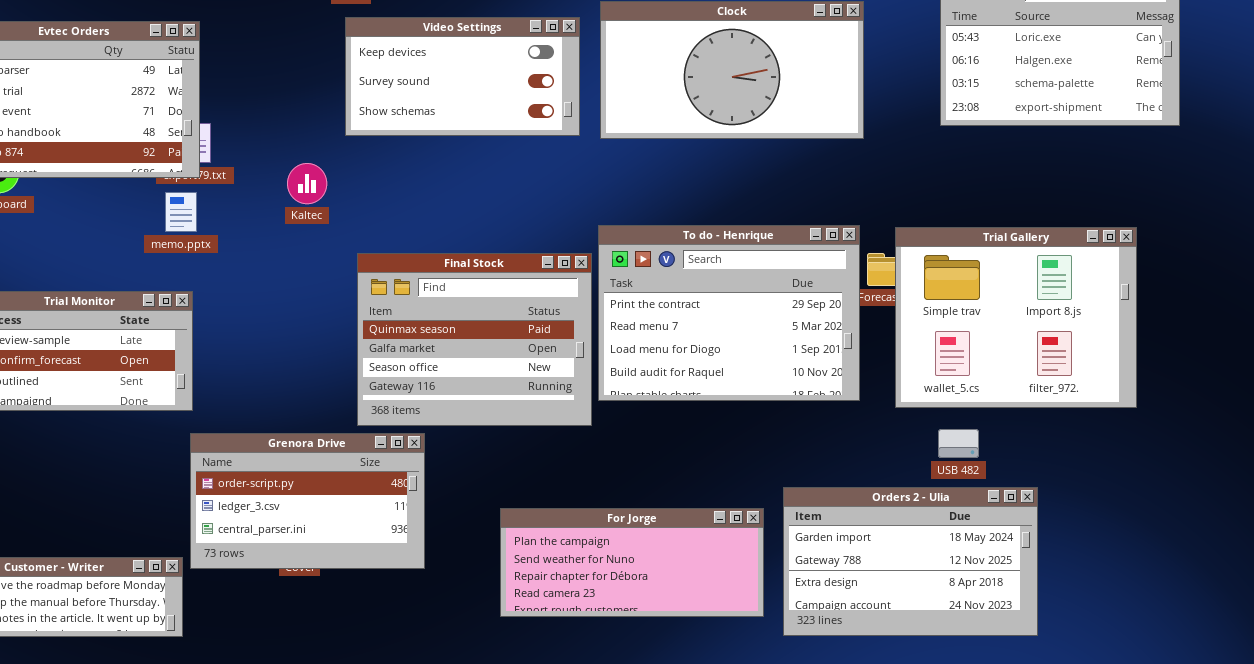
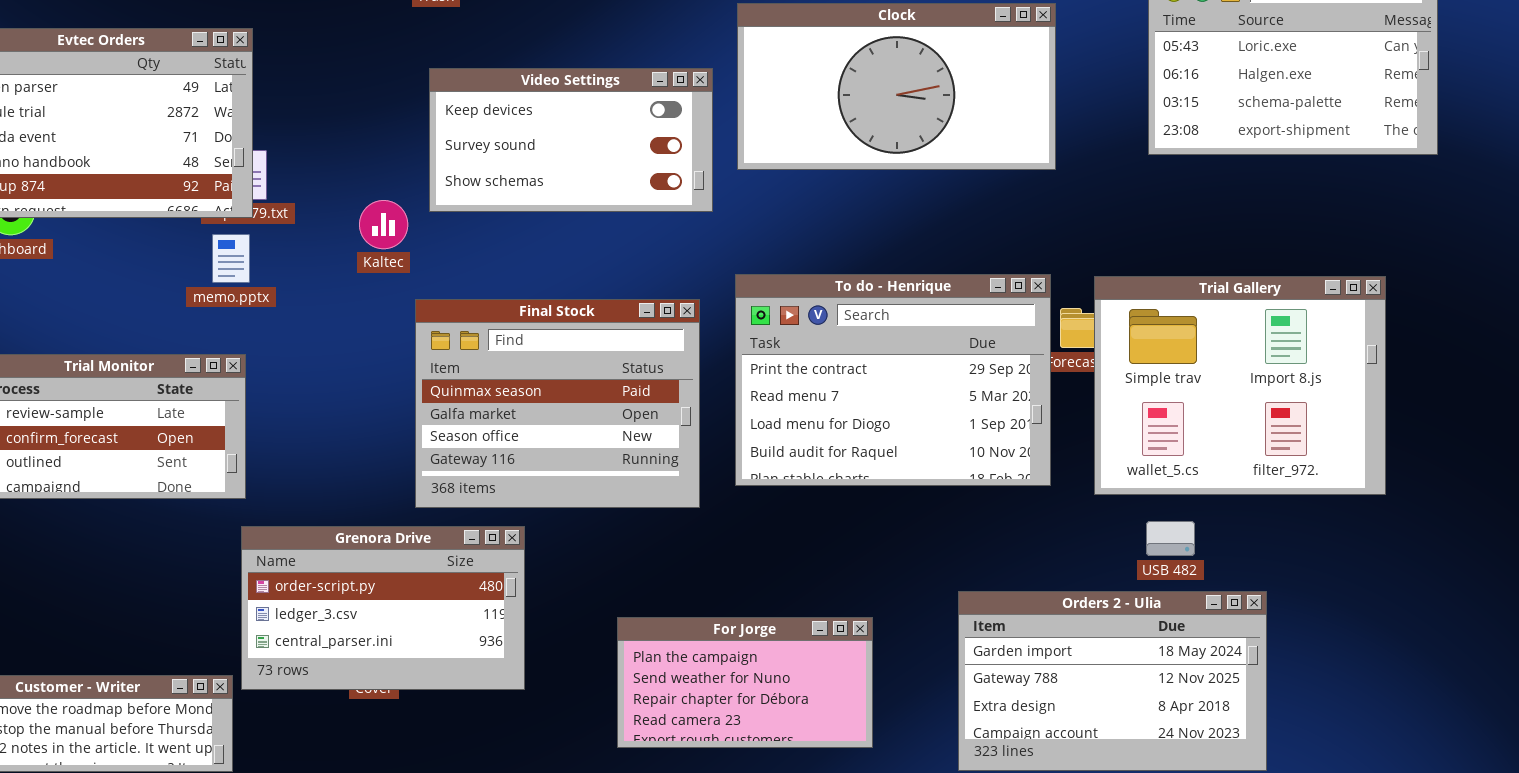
Video Settings: [345,17,580,136] -> [429,68,713,212], moved
Final Stock: [357,253,592,426] -> [415,299,700,508], moved
For Jorge: [500,508,764,617] -> [617,617,873,748], resized

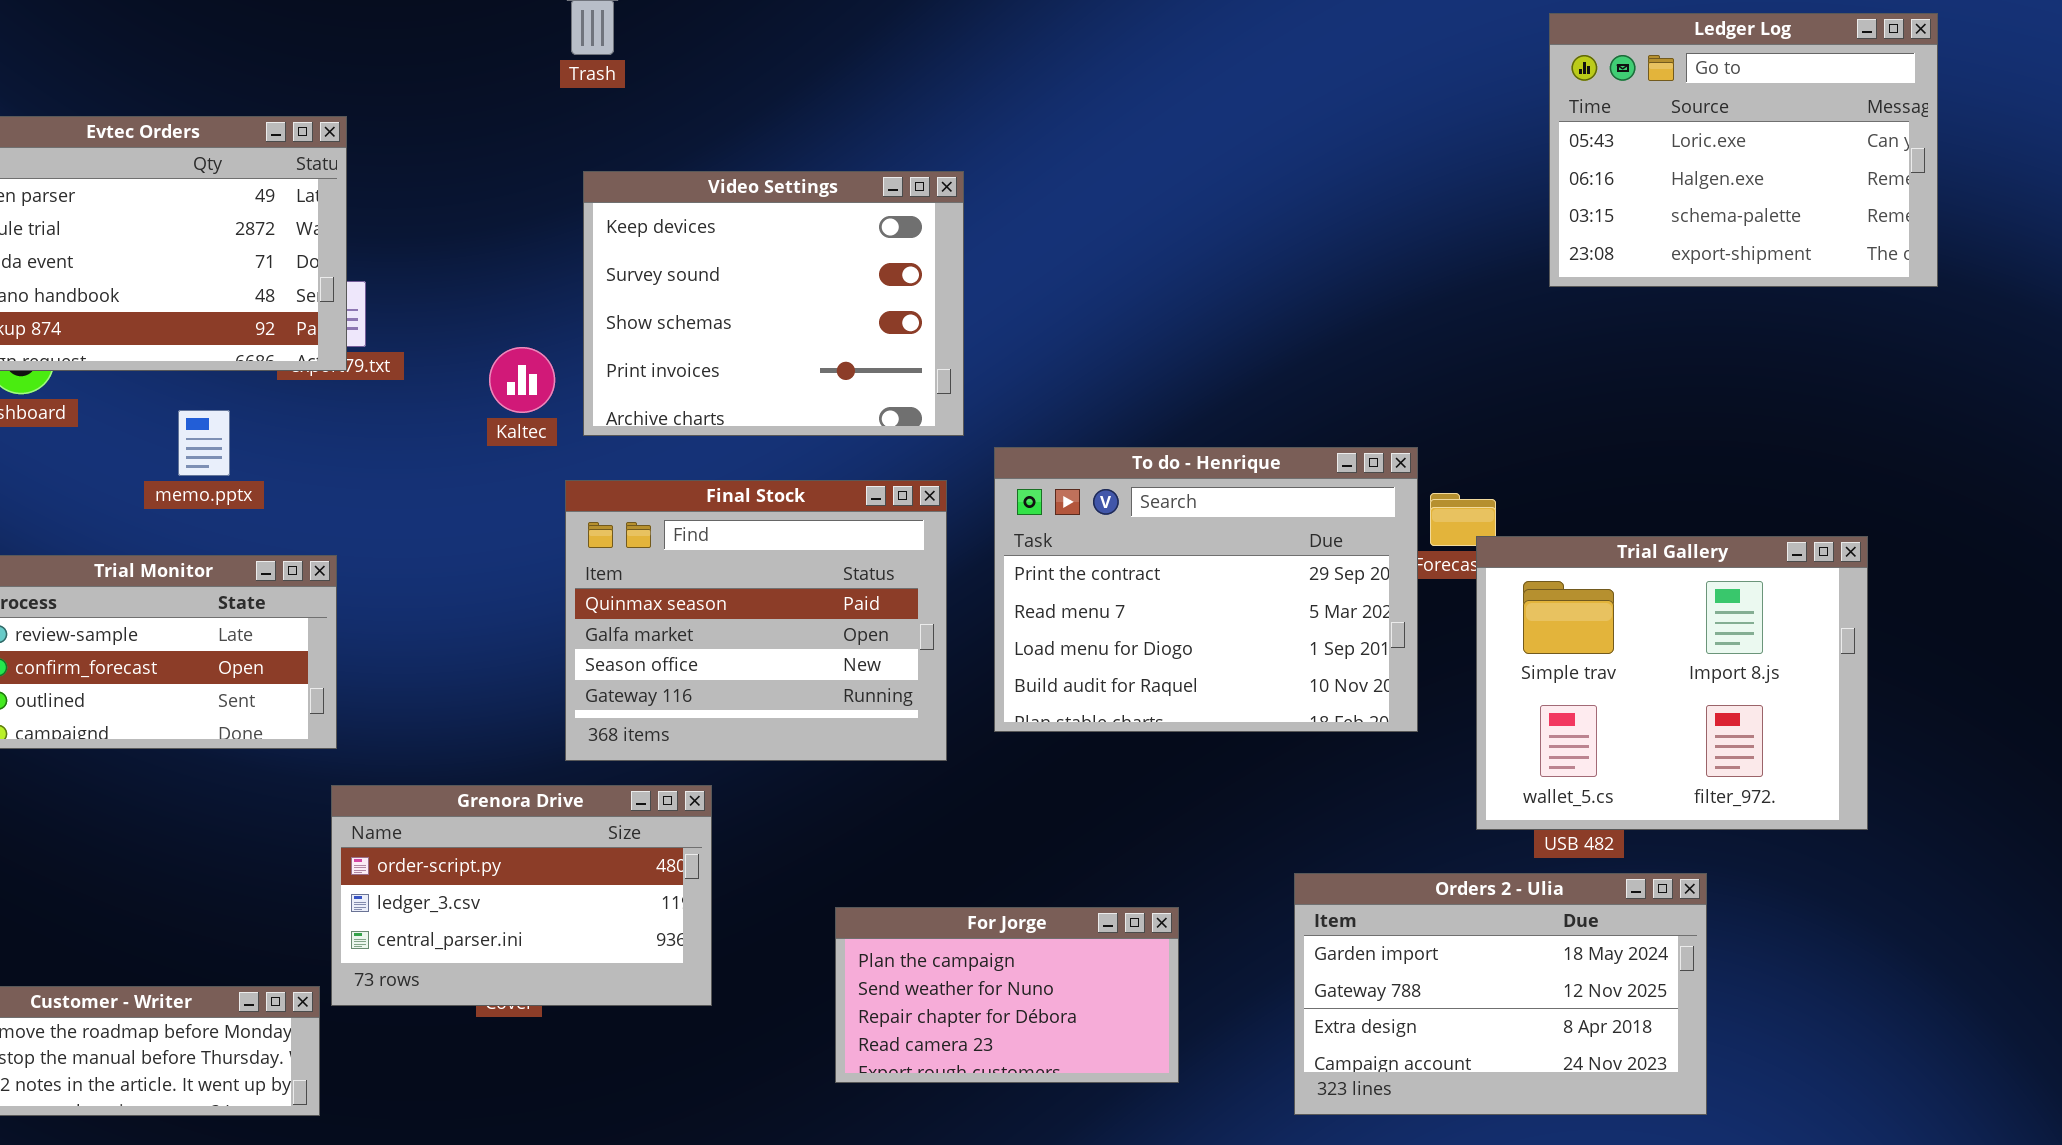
Clock: [737,3,1056,170] -> none, closed
Video Settings: [429,68,713,212] -> [583,171,964,436], resized
memo.pptx: [212,234,250,283] -> [178,410,230,476], moved
Trial Gallery: [1094,276,1386,495] -> [1476,536,1868,830], moved

